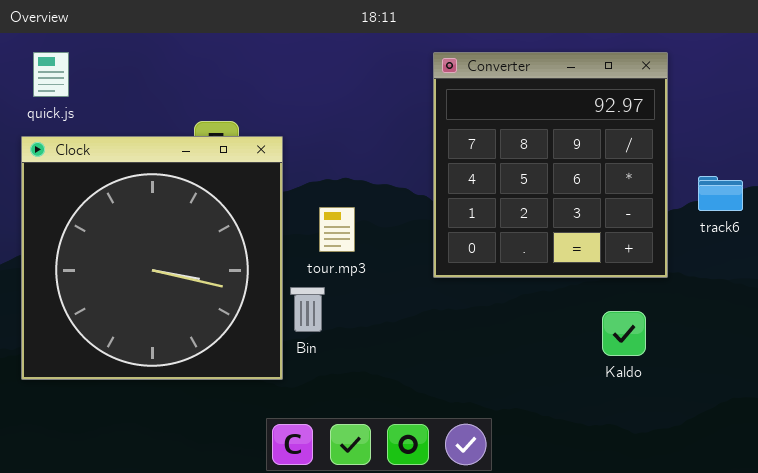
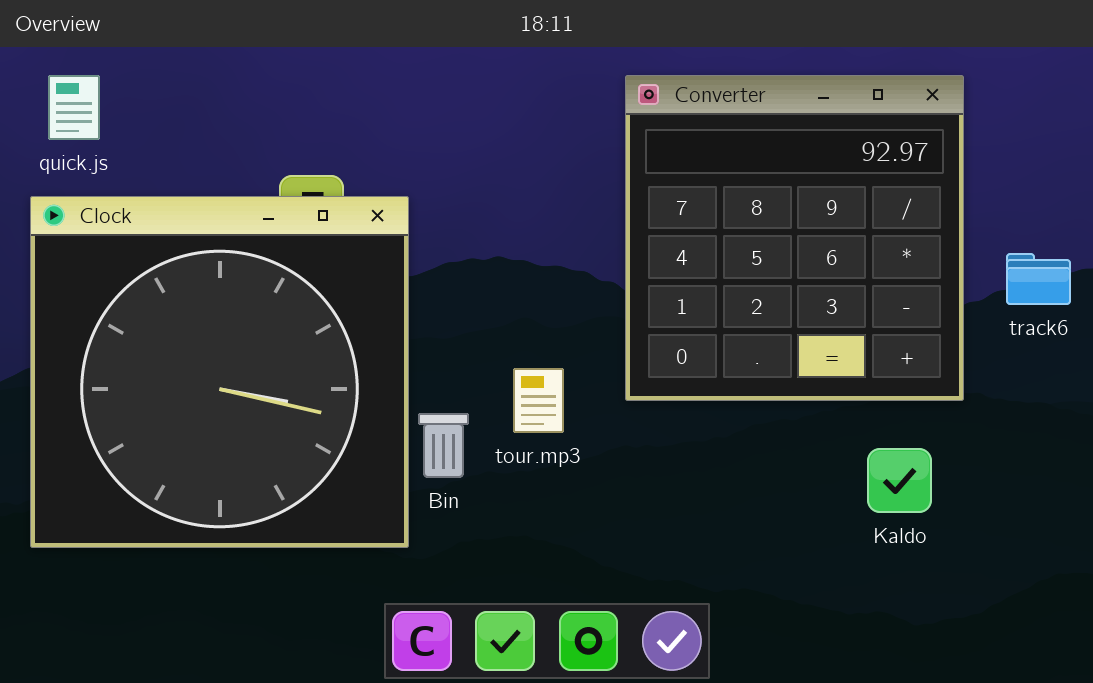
tour.mp3: [319,207,355,252] -> [513,368,564,433], moved

